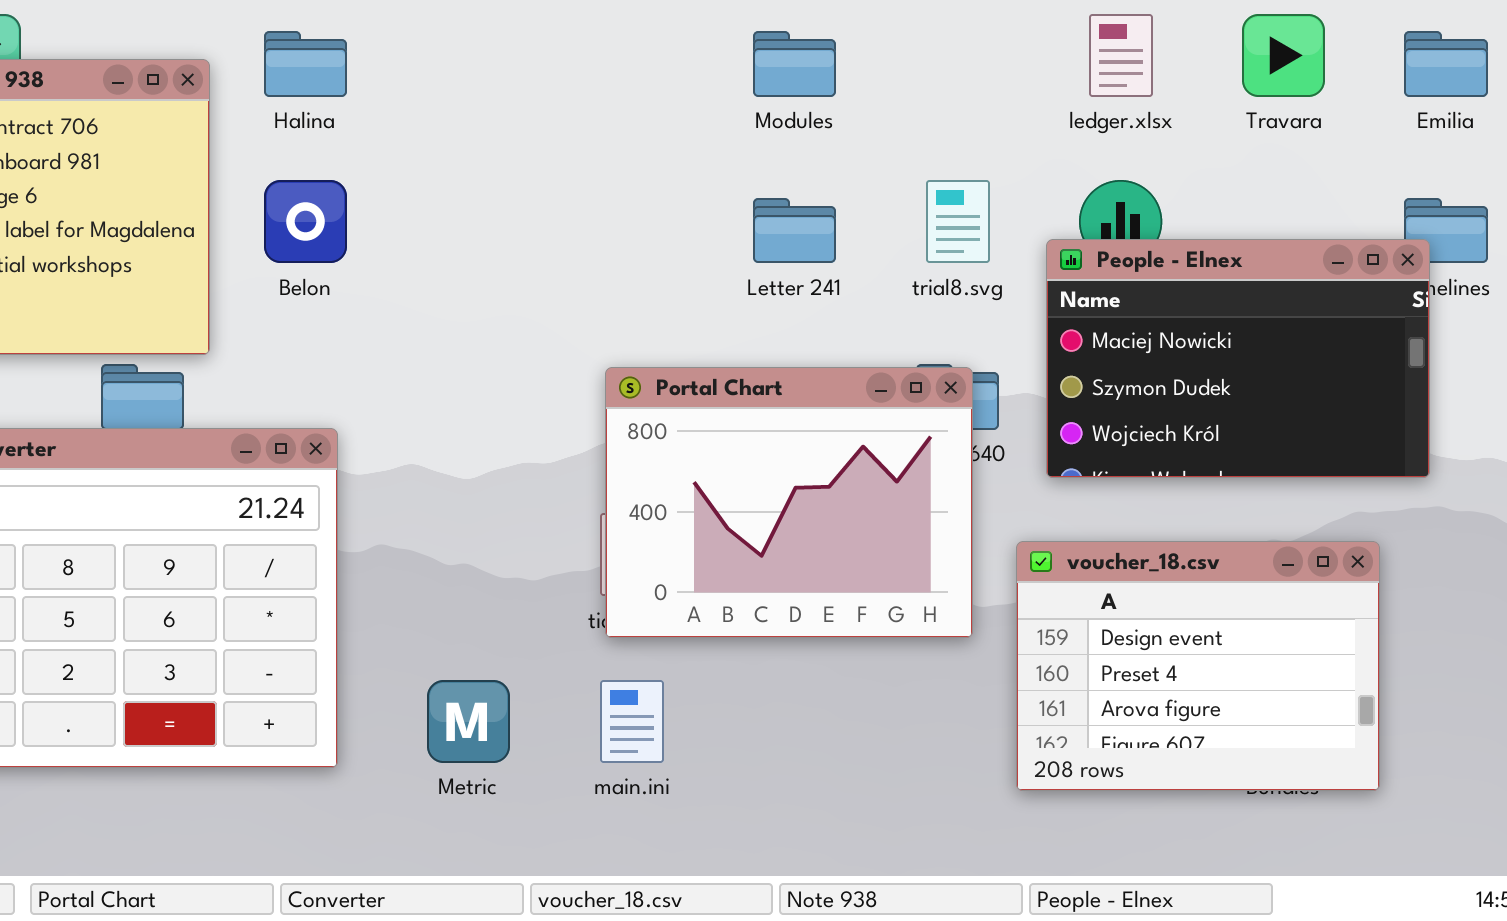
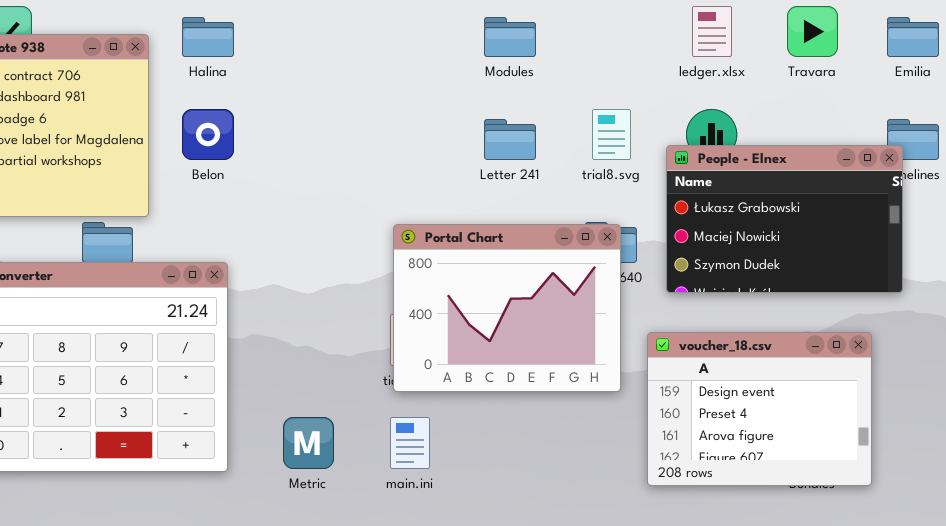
People - Elnex: [1046,239,1430,478] -> [666,145,903,293], scrolled up 1 row

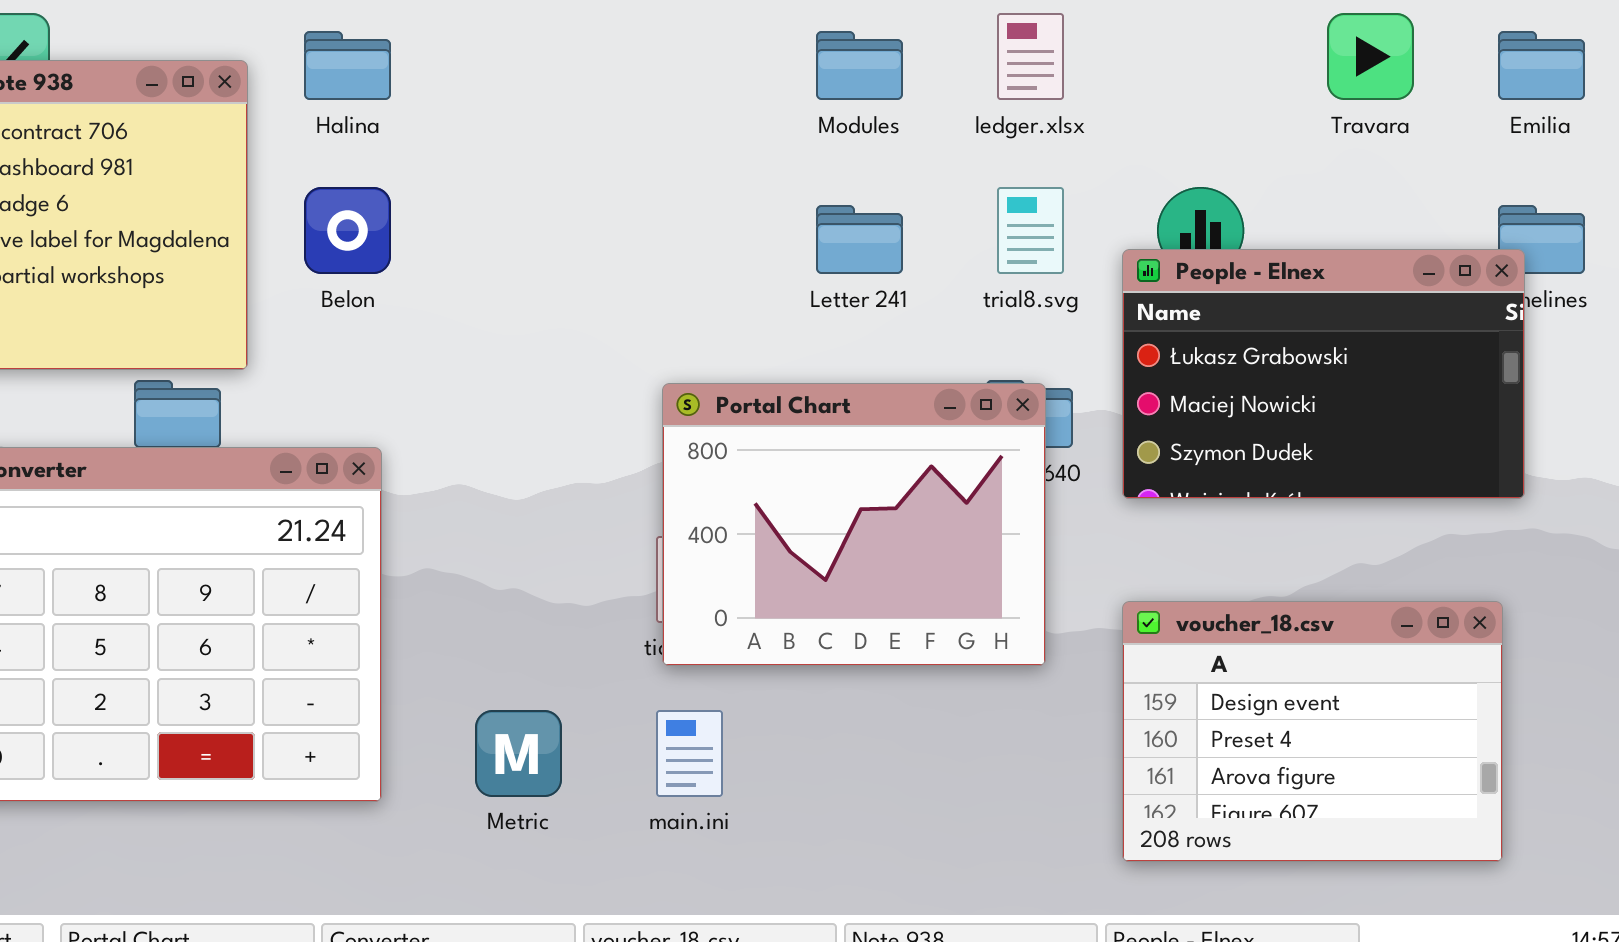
ledger.xlsx: [692,6,732,57] -> [997,13,1064,100], moved
voucher_18.csv: [647,332,872,486] -> [1122,601,1503,862], moved

